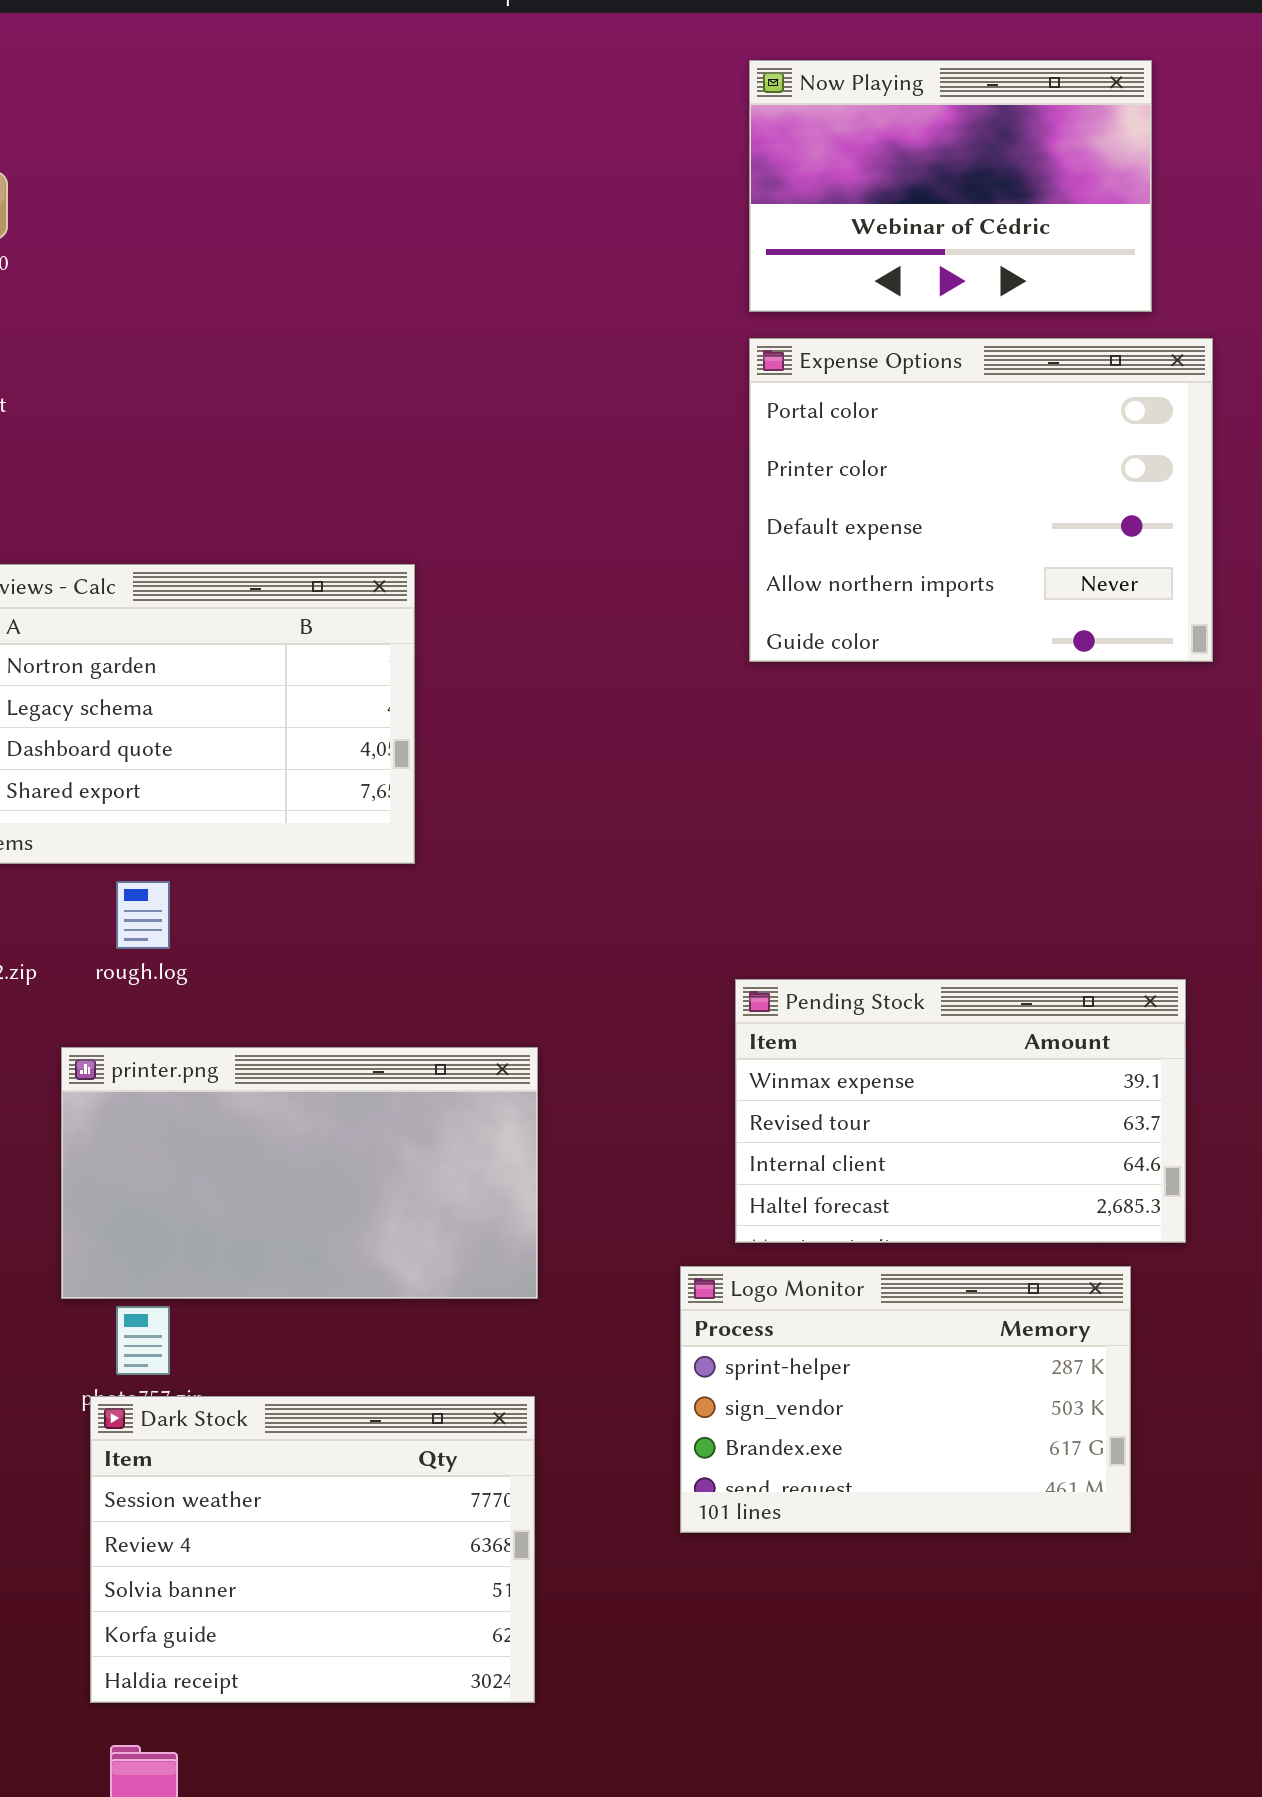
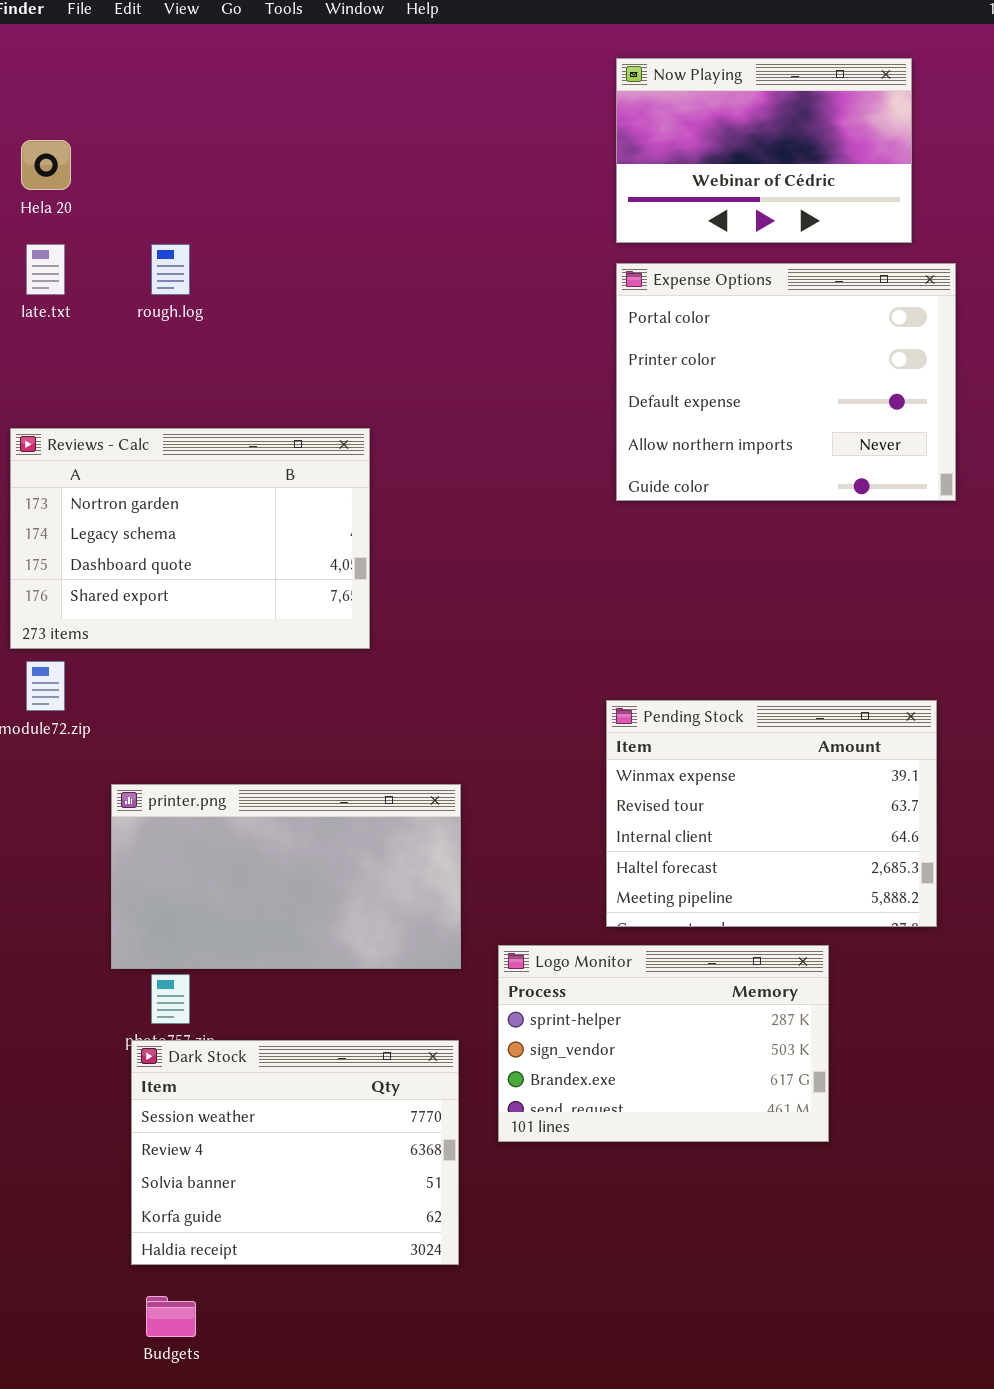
rough.log: [116,881,170,949] -> [151,244,190,295], moved
Pending Stock: [735,979,1186,1243] -> [606,700,937,927], resized
Logo Monitor: [680,1266,1131,1533] -> [498,945,829,1142], moved

